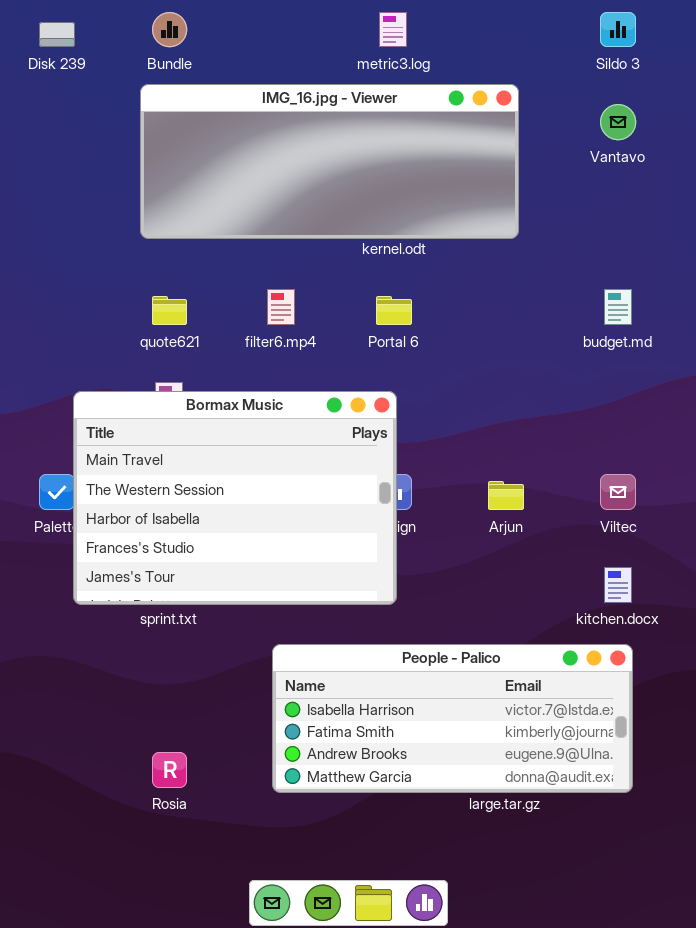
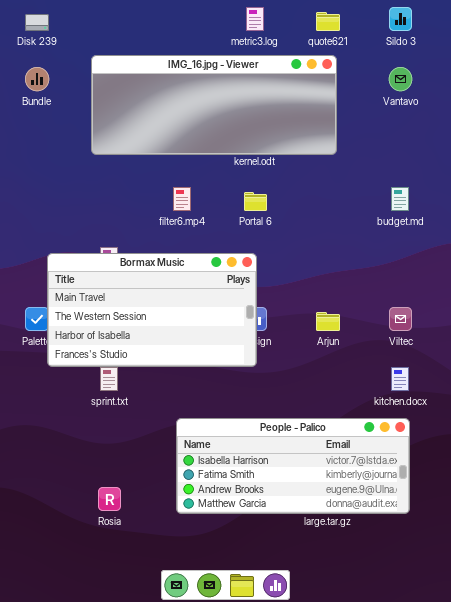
Bundle: [152,12,187,47] -> [25,67,49,91], moved
quote621: [152,296,187,325] -> [316,12,340,31], moved
Bormax Music: [73,391,397,605] -> [47,253,257,367], resized

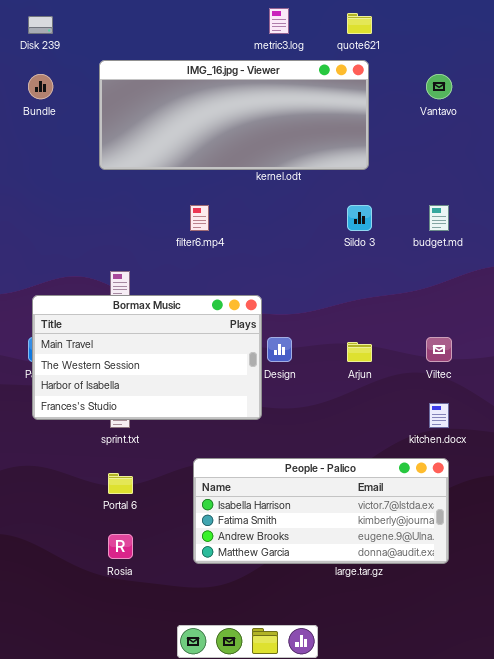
Sildo 3: [389,7,412,31] -> [347,205,372,231], moved
Portal 6: [244,192,267,211] -> [108,473,133,494], moved
Bormax Music: [47,253,257,367] -> [32,295,262,420], moved

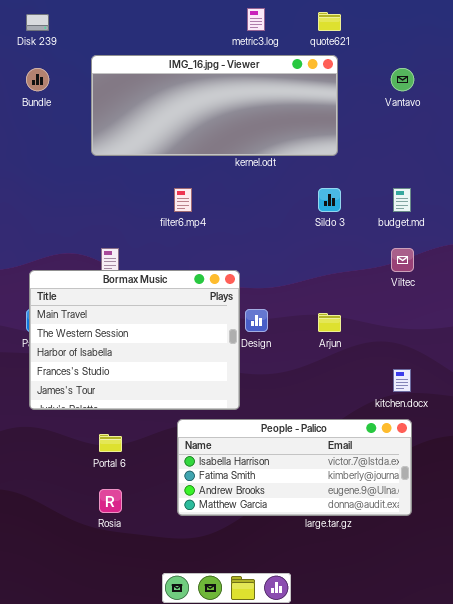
Bormax Music: [32,295,262,420] -> [29,270,240,410], resized
Viltec: [426,337,452,362] -> [391,248,414,272], moved

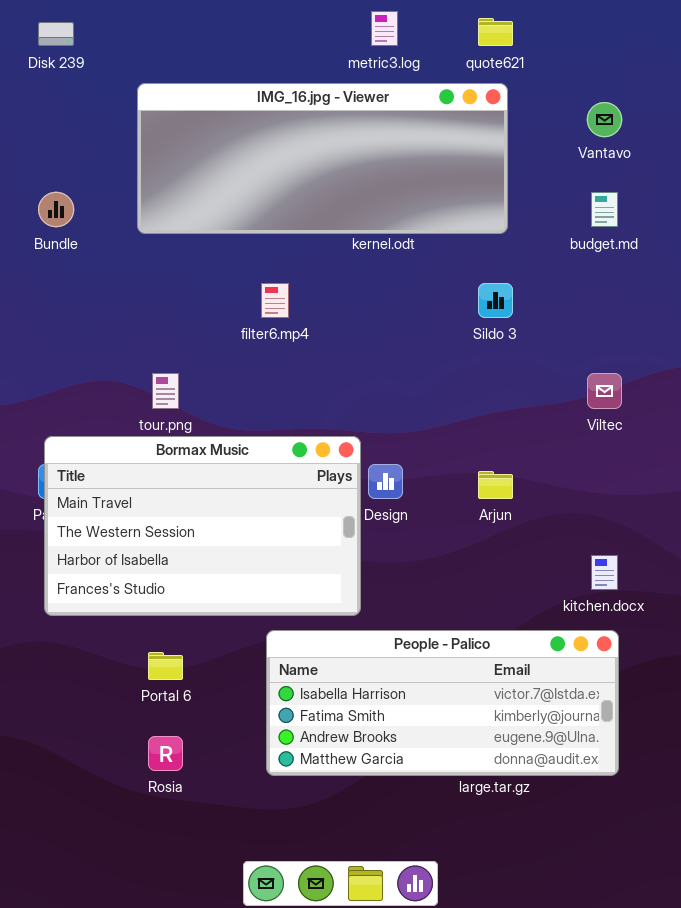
Bundle: [26,68,49,91] -> [38,192,74,227], moved
budget.md: [393,188,411,212] -> [591,192,618,227], moved
Bormax Music: [29,270,240,410] -> [44,436,361,616], resized

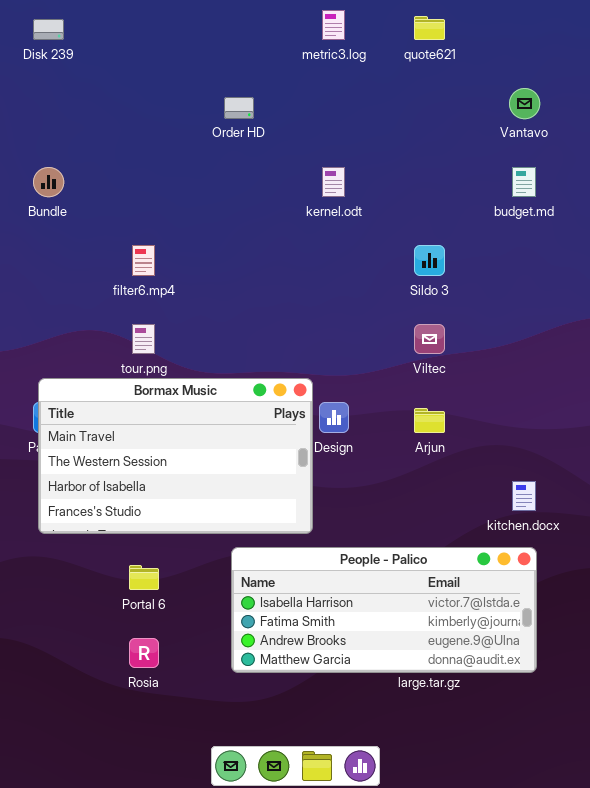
IMG_16.jpg - Viewer: [137,83,508,234] -> none, closed
filter6.mp4: [261,283,289,318] -> [132,245,155,276], moved
Viltec: [587,373,622,409] -> [414,324,445,354], moved

